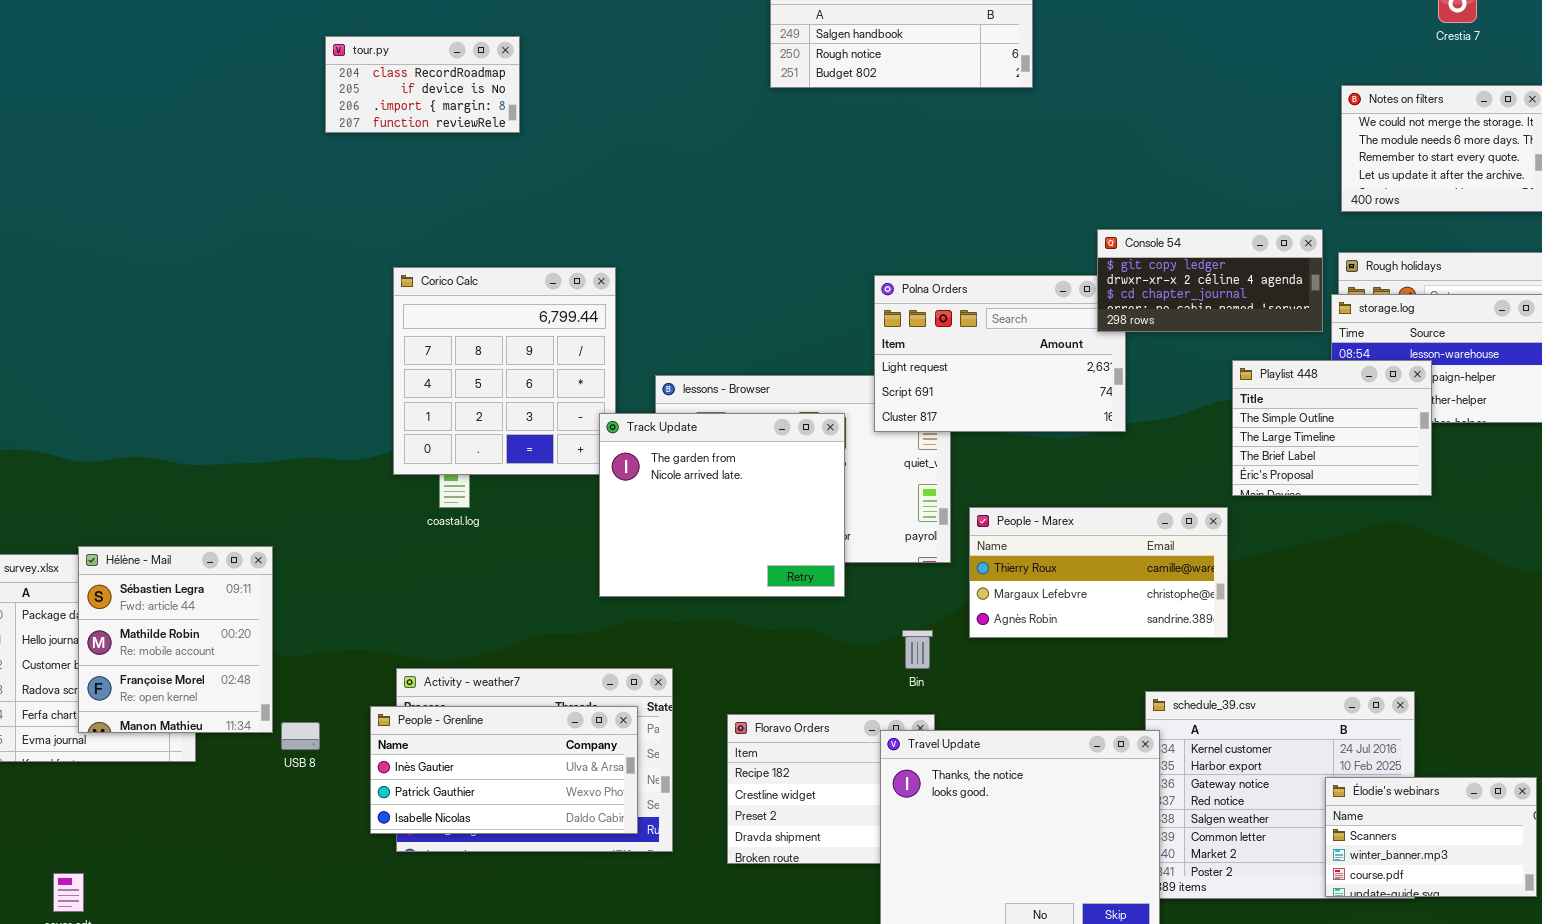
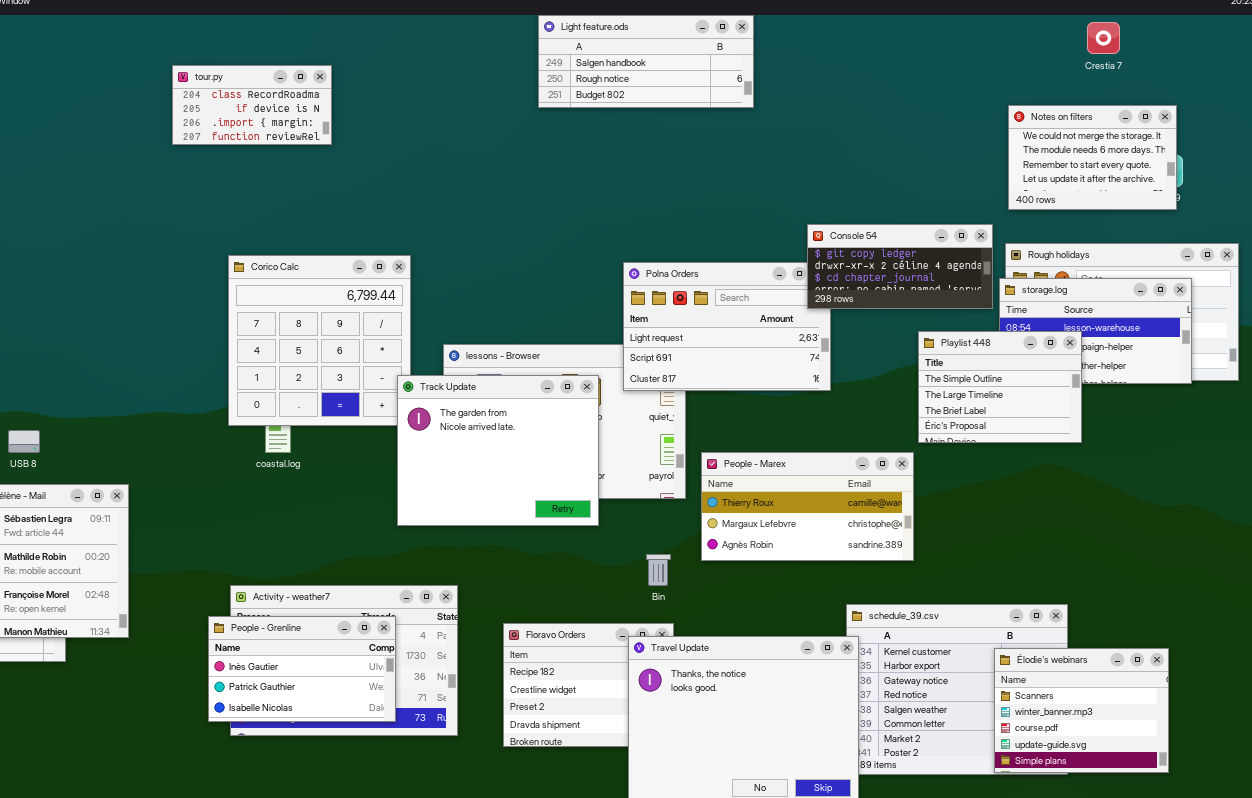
People - Grenline: [370,706,638,834] -> [208,616,396,722], resized
USB 8: [281,722,320,750] -> [8,430,40,453], moved
Élodie's webinars: [1325,777,1537,897] -> [994,648,1169,773], resized

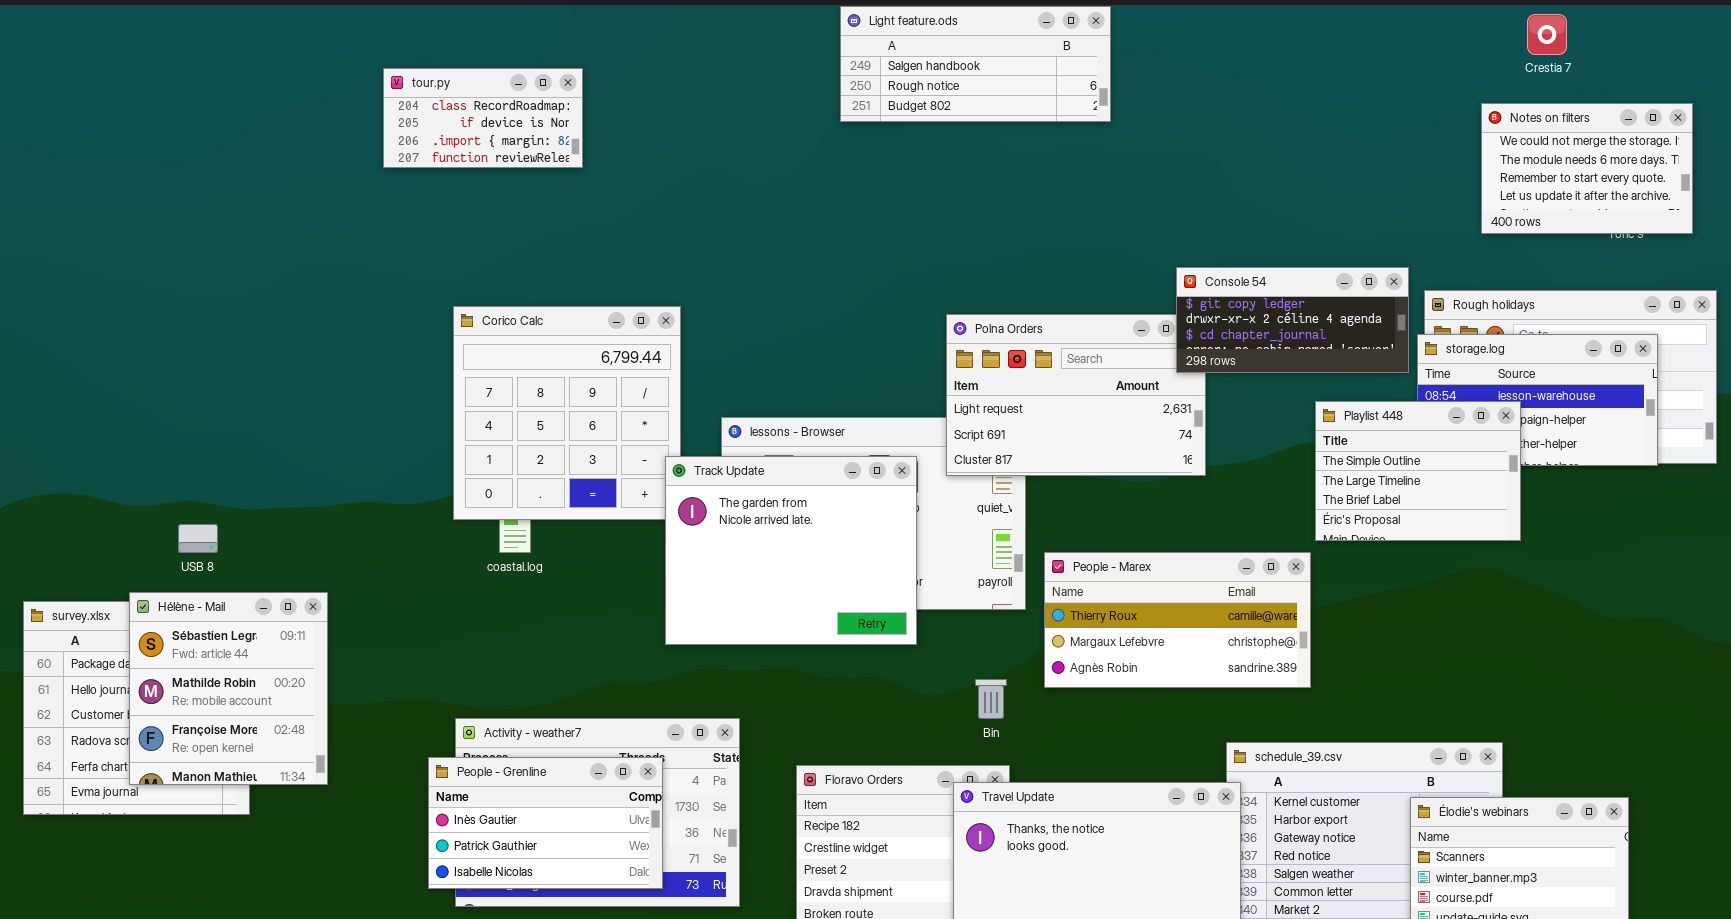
Notes on filters: [1008,105,1177,210] -> [1481,103,1693,234], moved

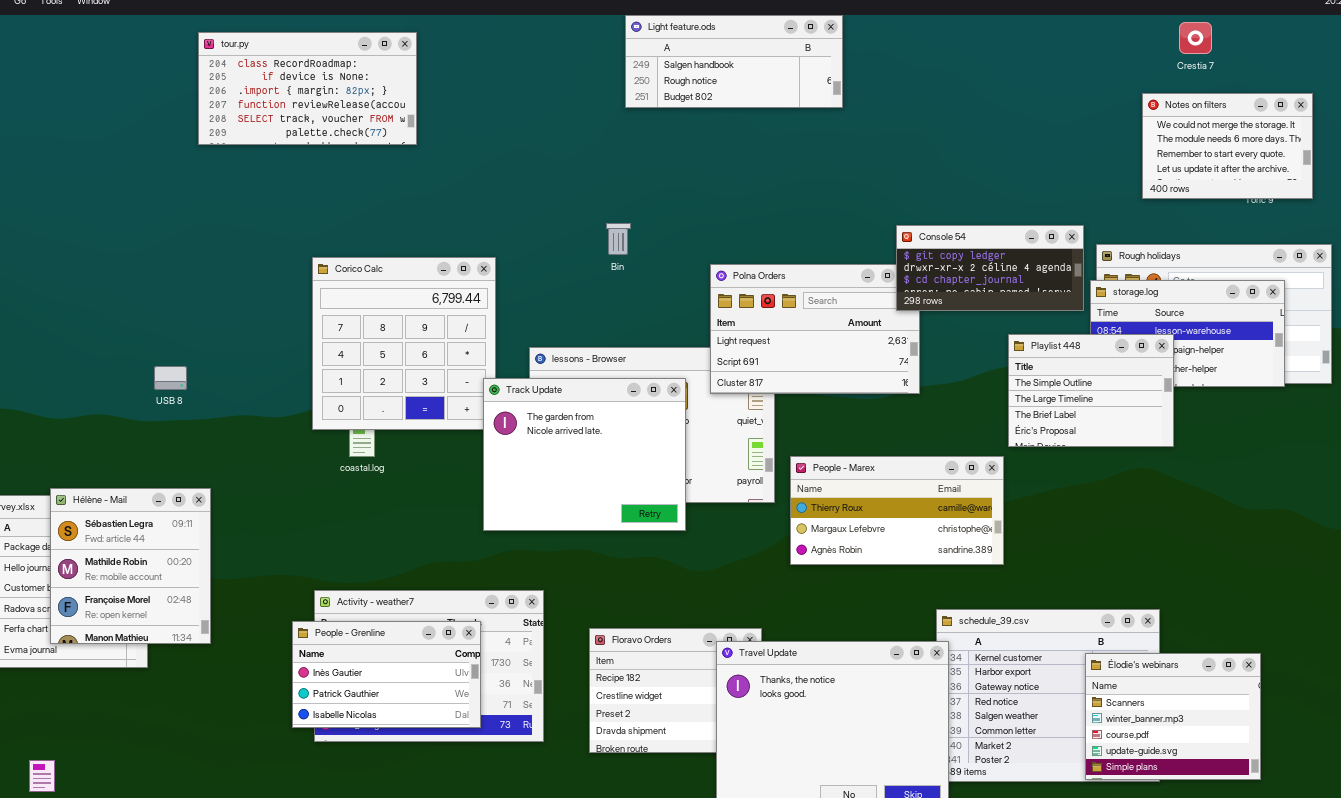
tour.py: [383,68,583,168] -> [198,32,417,145], resized
USB 8: [178,524,218,553] -> [154,366,187,390], moved
Bin: [975,679,1007,719] -> [606,223,631,255], moved

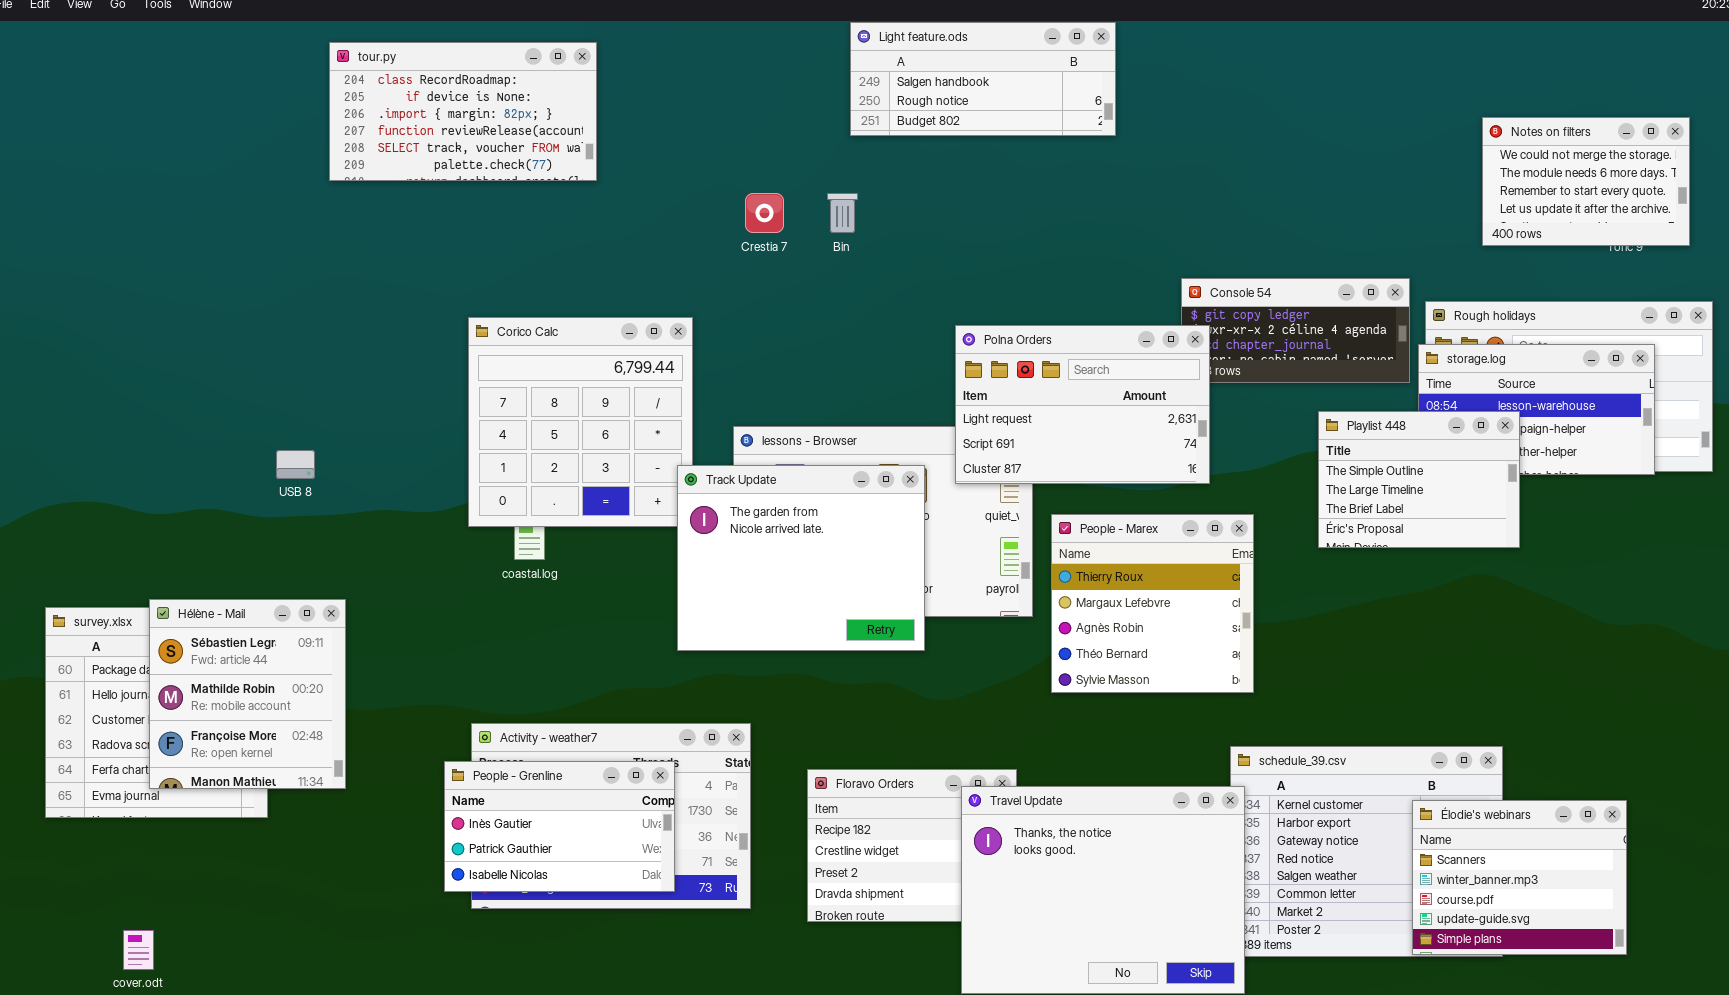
Crestia 7: [1179,22,1212,54] -> [745,193,784,233], moved
Bin: [606,223,631,255] -> [827,193,858,233], moved
Polna Orders: [710,264,920,394] -> [955,325,1210,484], raised
People - Marex: [790,456,1004,565] -> [1051,514,1254,693], resized

